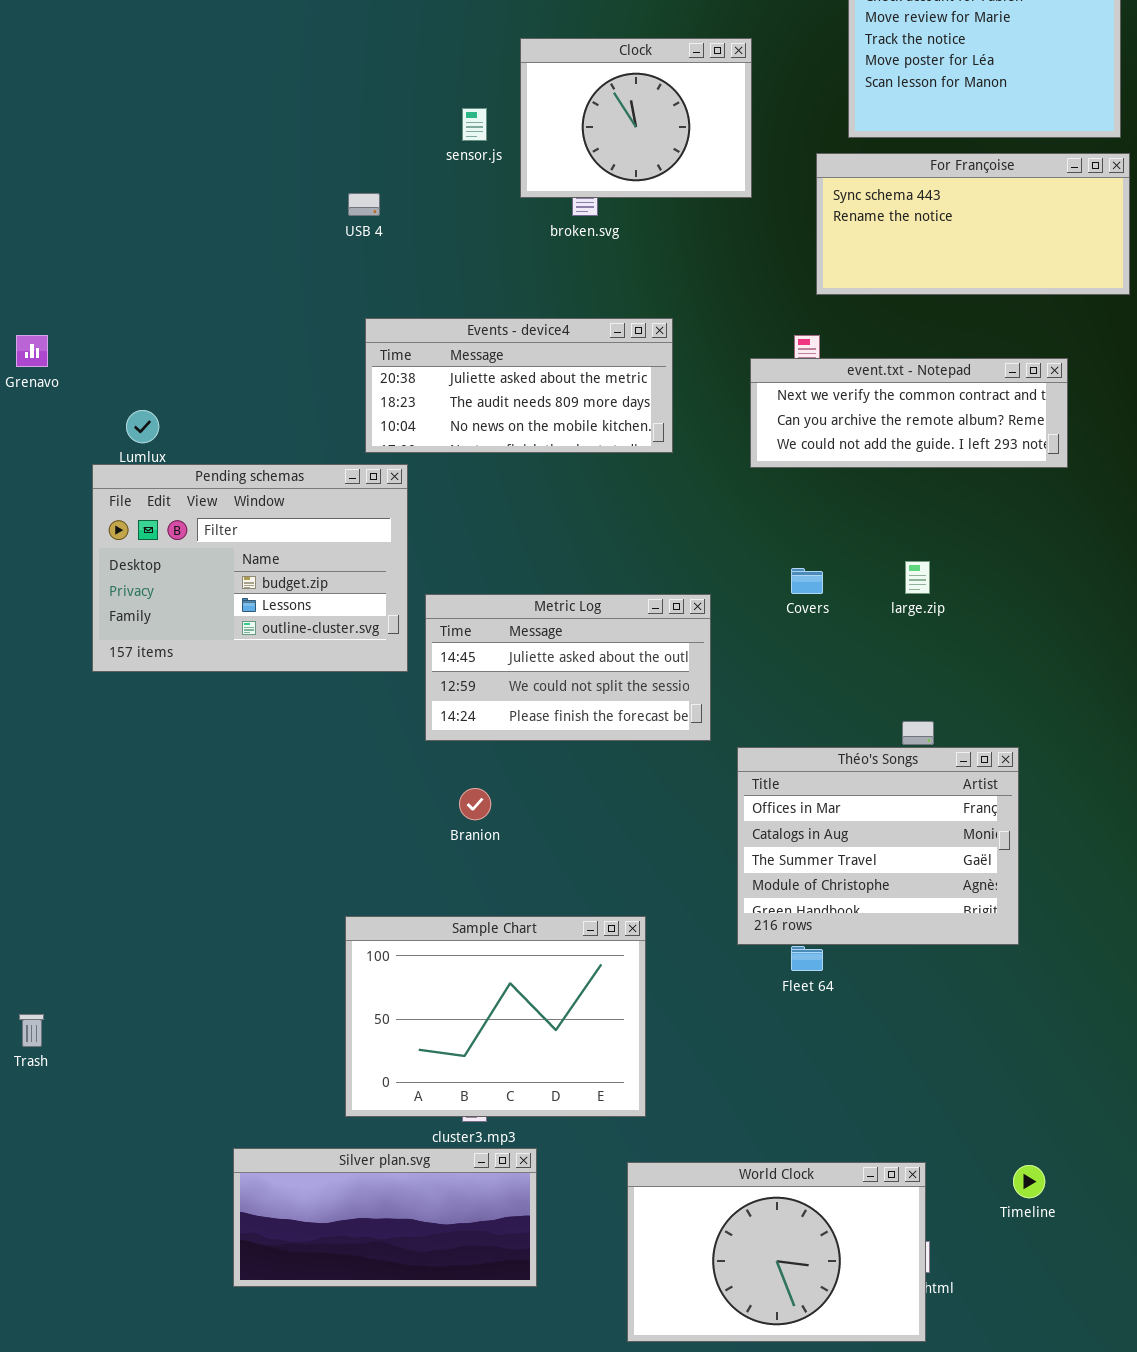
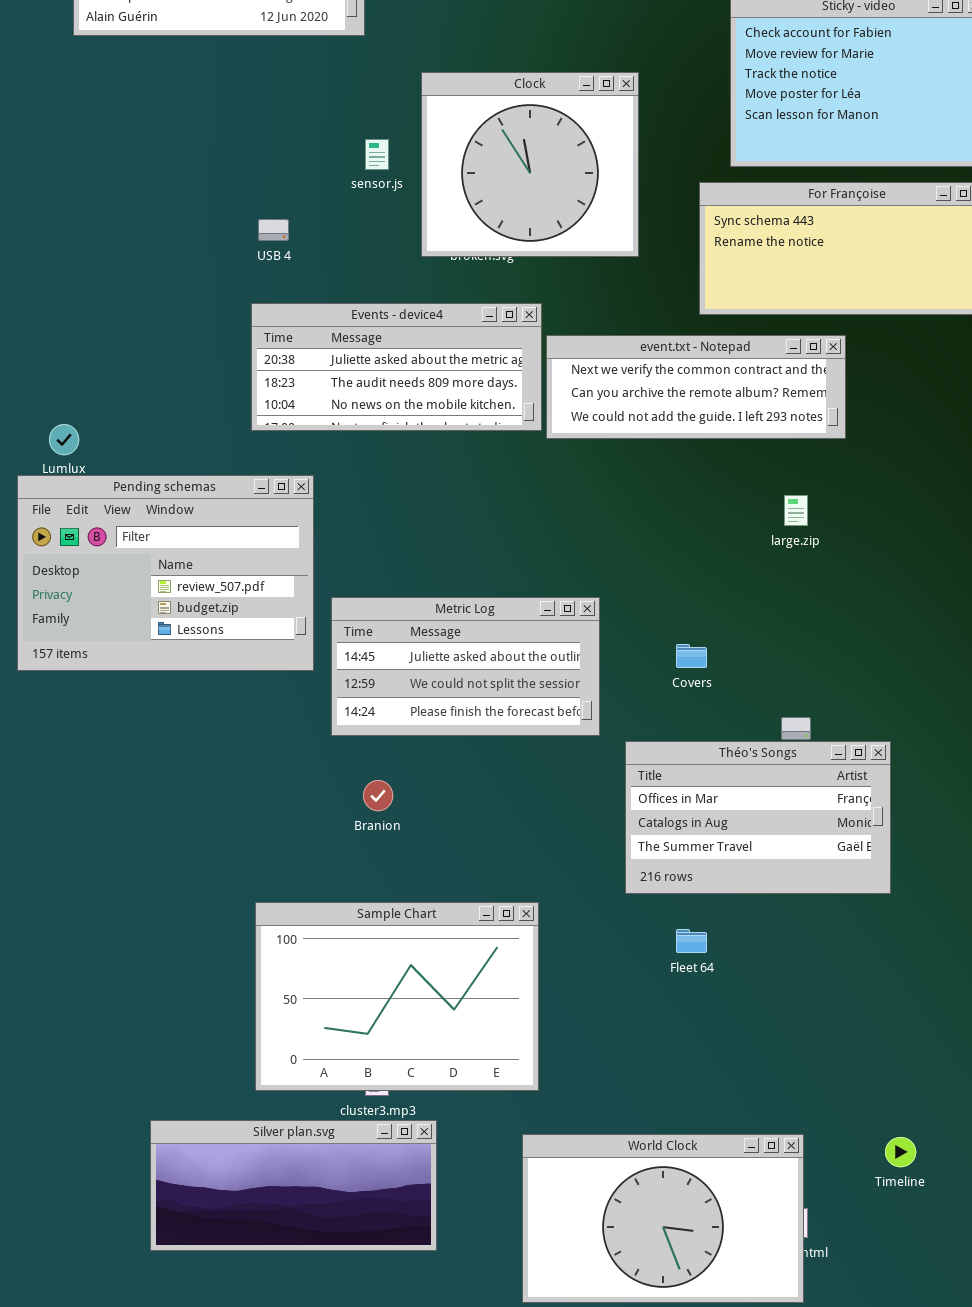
Clock: [520,38,752,198] -> [421,72,639,257], resized
Events - device4: [365,318,673,453] -> [251,303,542,431], moved
event.txt - Notepad: [750,358,1068,468] -> [546,335,846,439], moved
Pending schemas: [92,464,408,672] -> [17,475,314,671], scrolled up 1 row
large.zip: [905,561,930,594] -> [784,495,808,526], moved
Covers: [791,568,823,594] -> [676,644,707,668], moved
Théo's Songs: [737,747,1019,945] -> [625,741,891,894], resized

